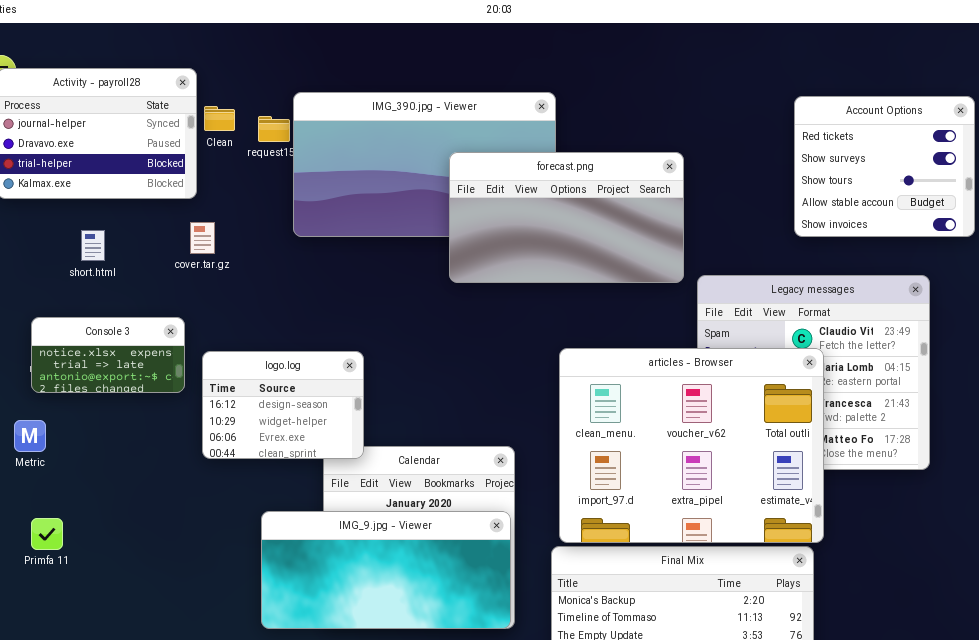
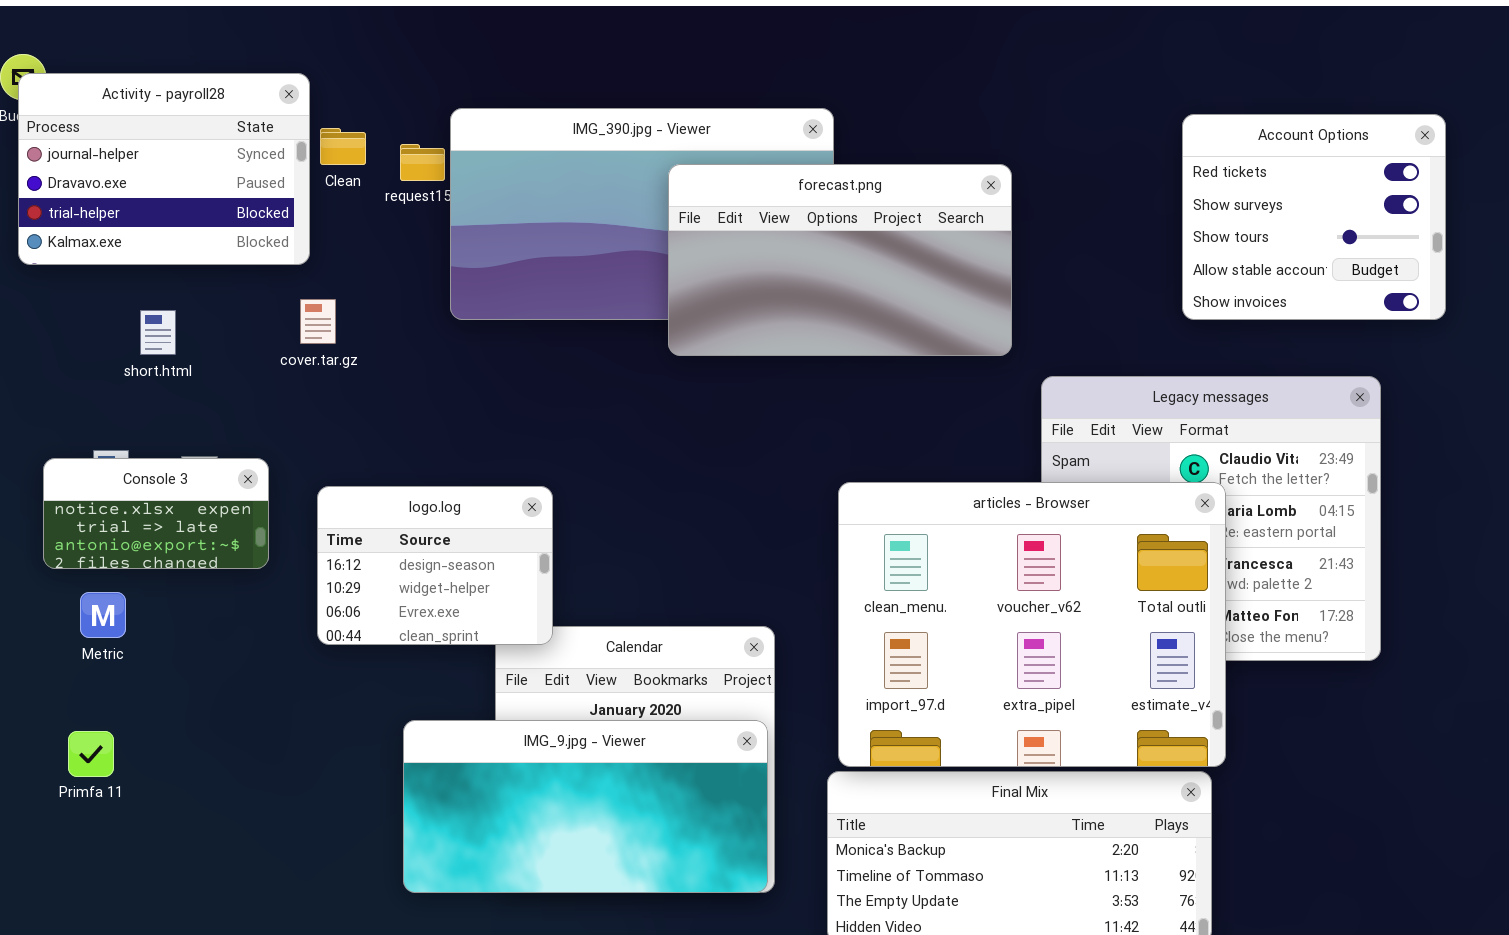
forecast.png: [449,152,684,283] -> [668,164,1012,356], moved
Console 3: [31,317,185,393] -> [43,458,269,569], moved
Metric: [14,420,46,452] -> [80,592,126,638], moved

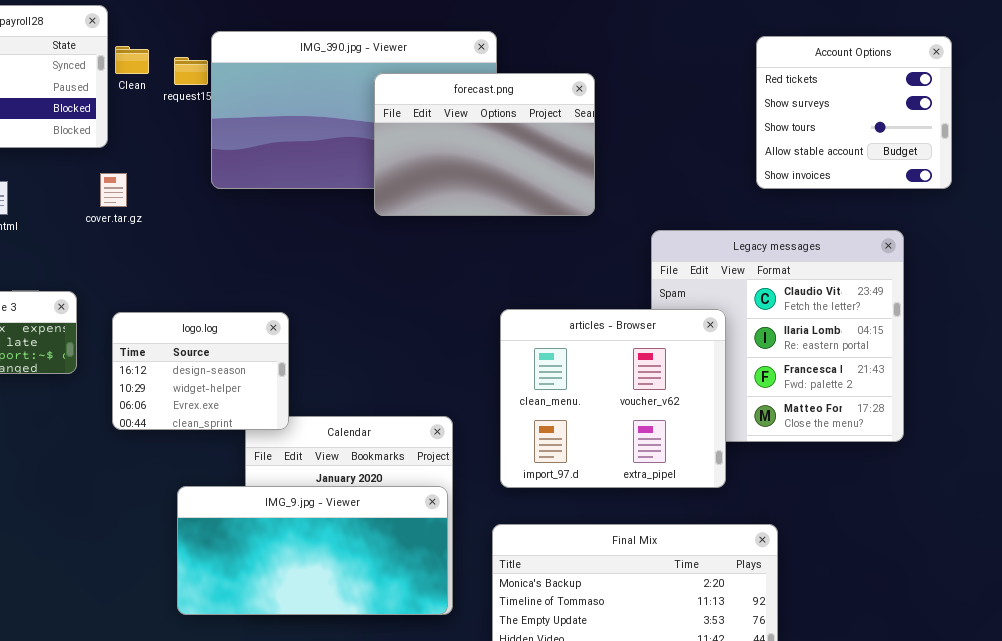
forecast.png: [668,164,1012,356] -> [374,73,595,216], resized
articles - Browser: [838,482,1226,767] -> [500,309,726,488], resized

